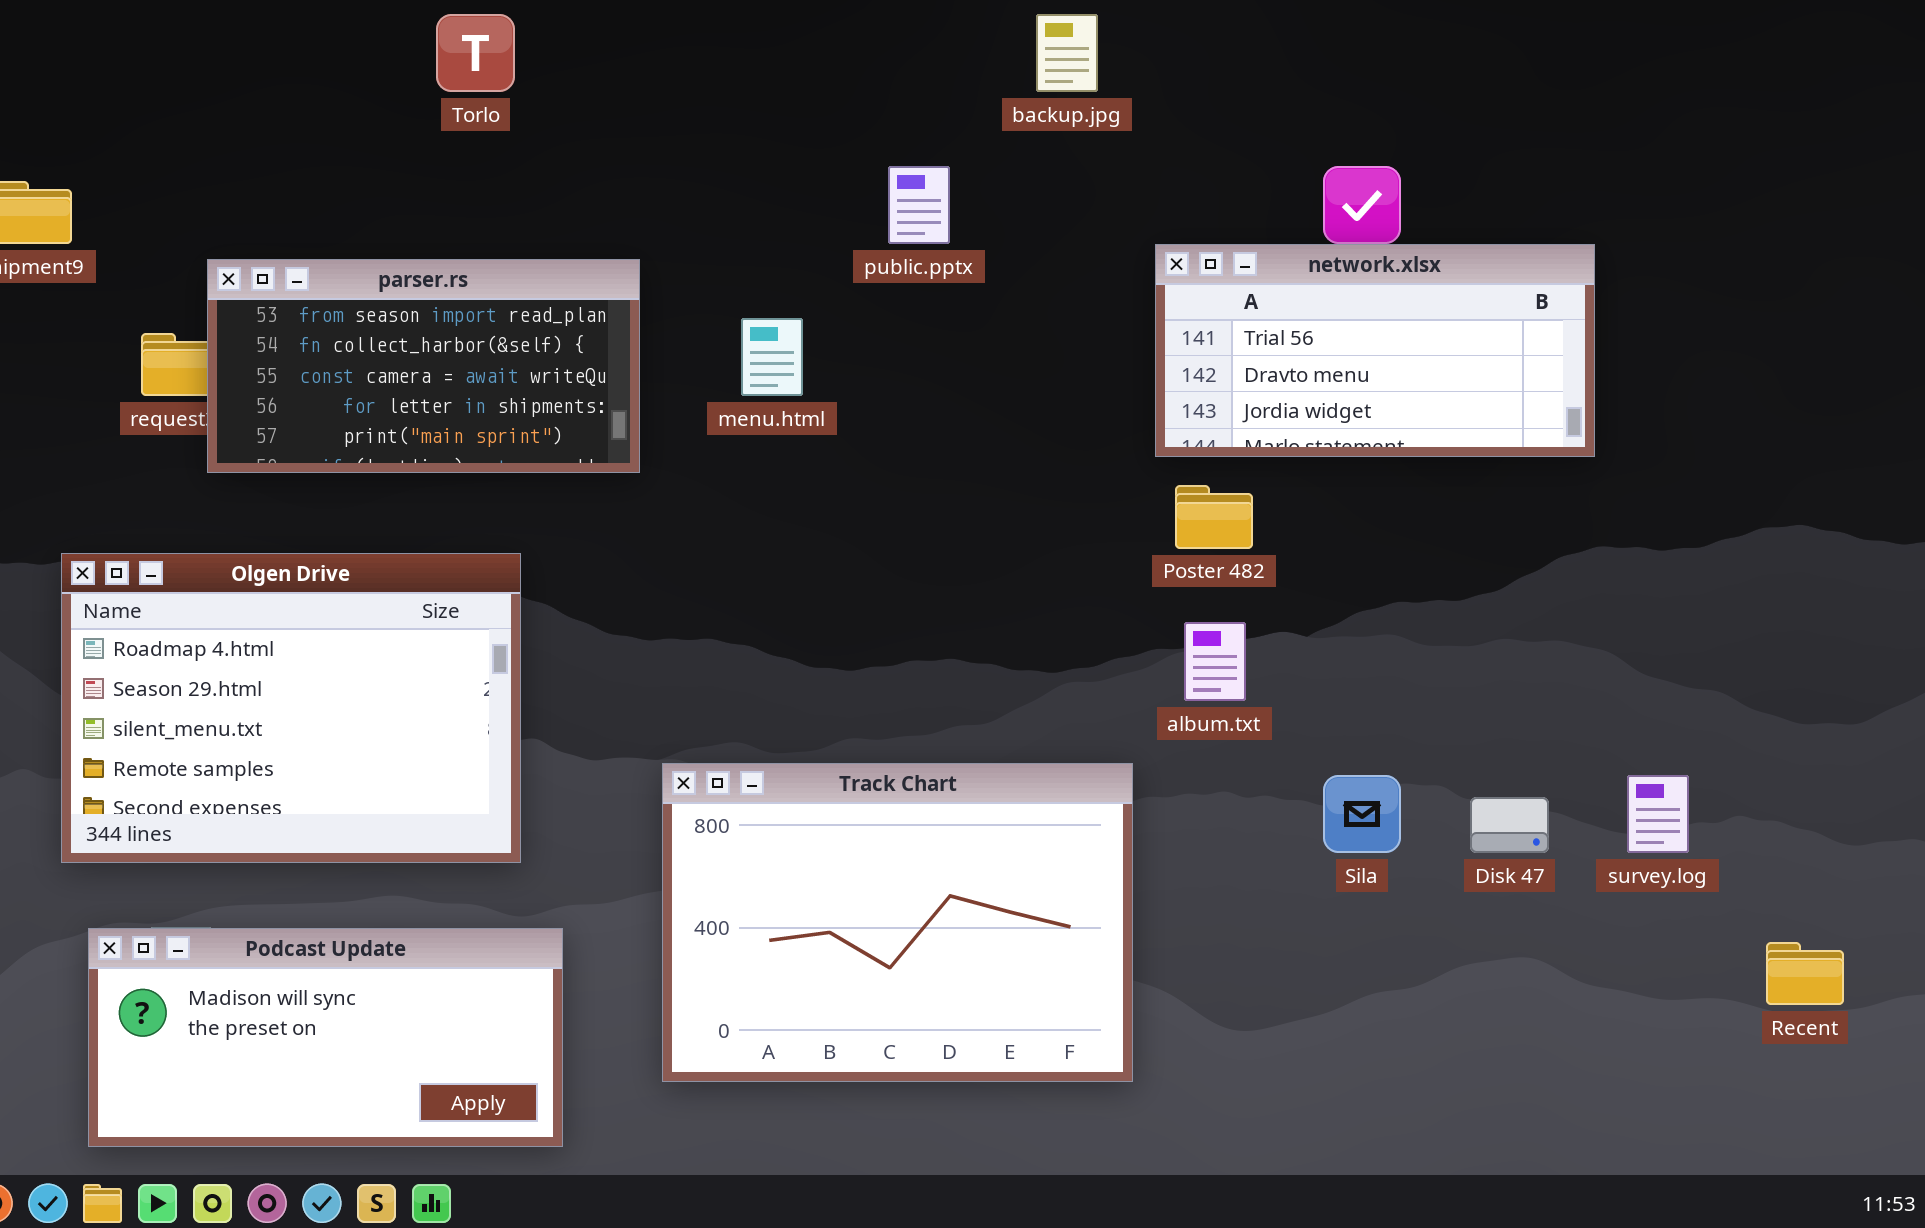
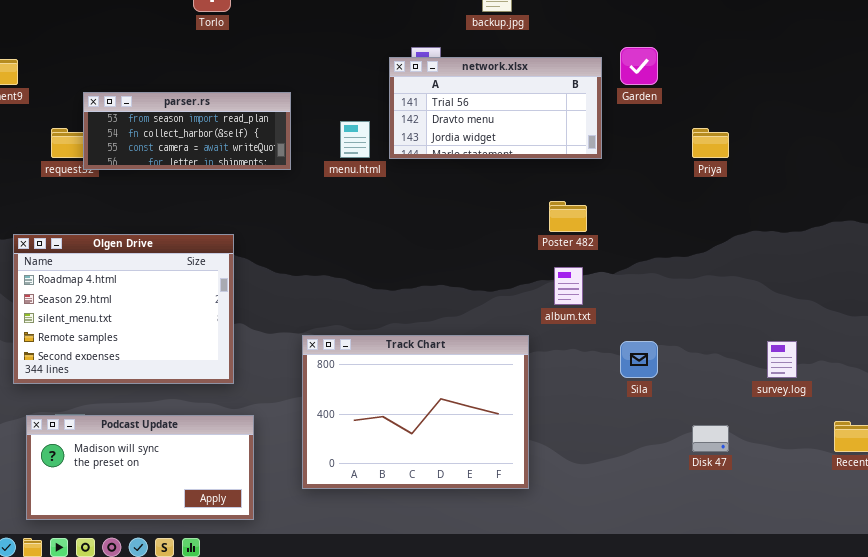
network.xlsx: [1155,244,1595,457] -> [389,57,602,159], moved
parser.rs: [207,259,640,473] -> [83,92,291,170], resized
Disk 47: [1470,797,1549,853] -> [692,425,729,452], moved

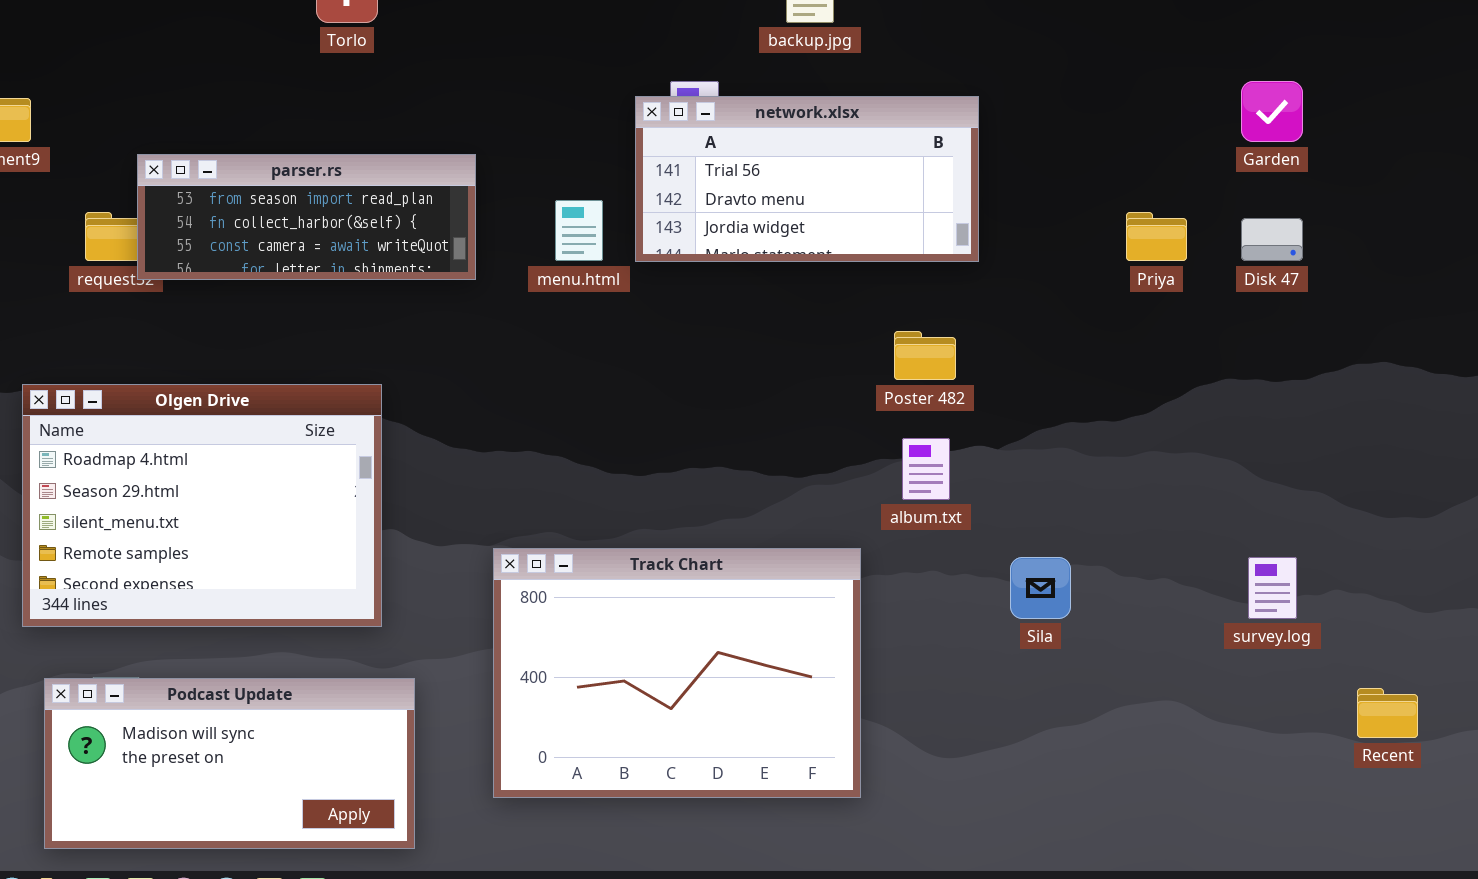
Garden: [620,47,658,85] -> [1241,81,1303,142], moved
Disk 47: [692,425,729,452] -> [1241,218,1303,261], moved

